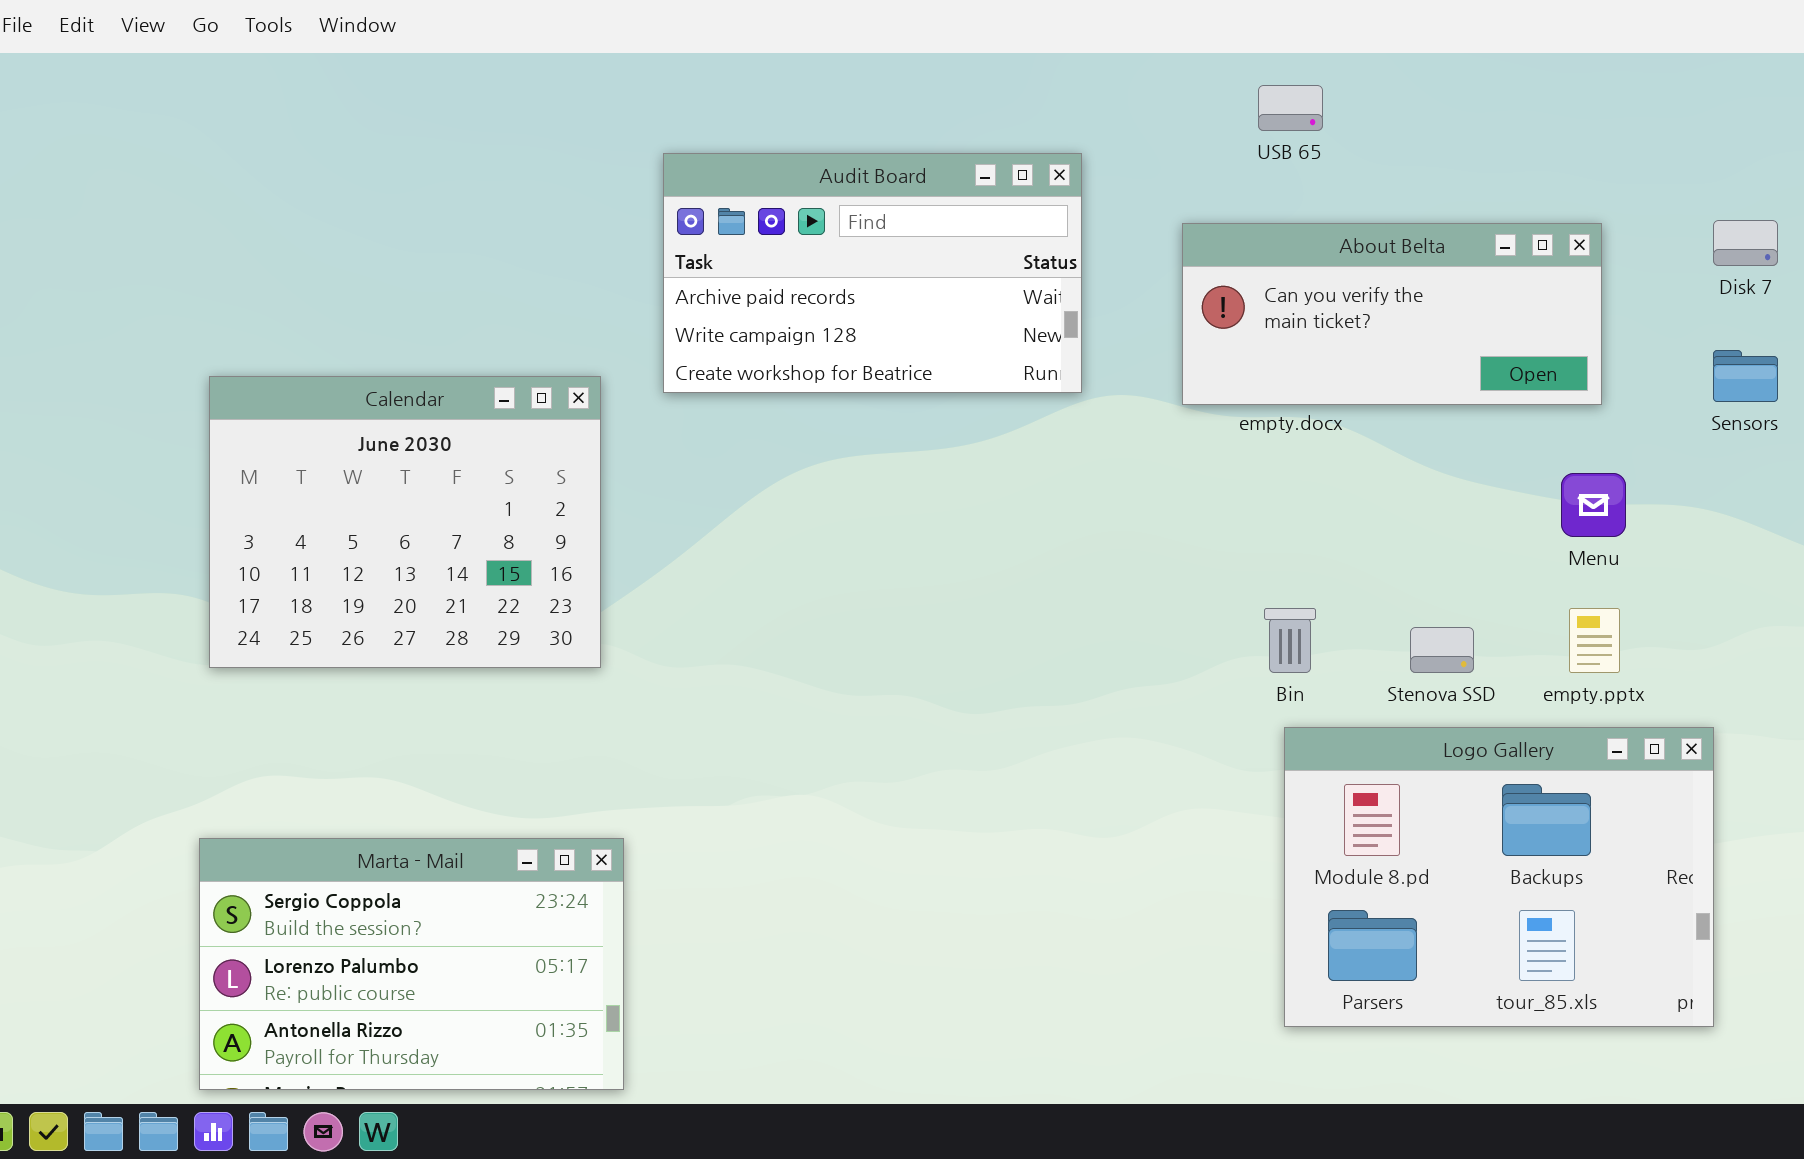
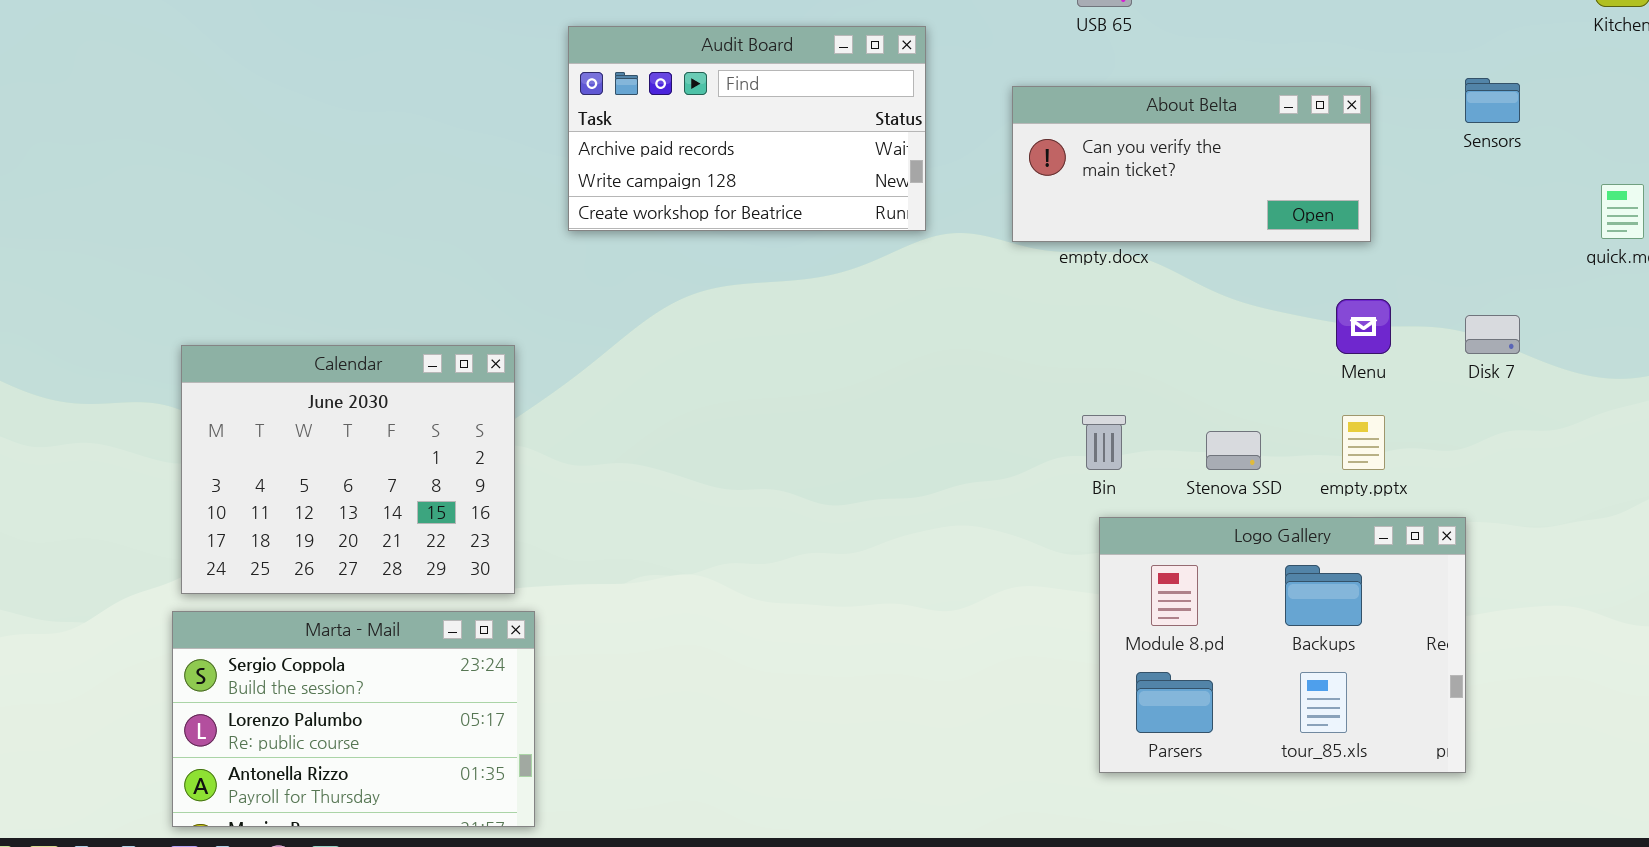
Disk 7: [1713,220,1778,266] -> [1465,315,1520,354], moved
Sensors: [1713,350,1778,402] -> [1465,78,1520,123], moved
Calendar: [209,376,601,668] -> [181,345,515,594], moved

